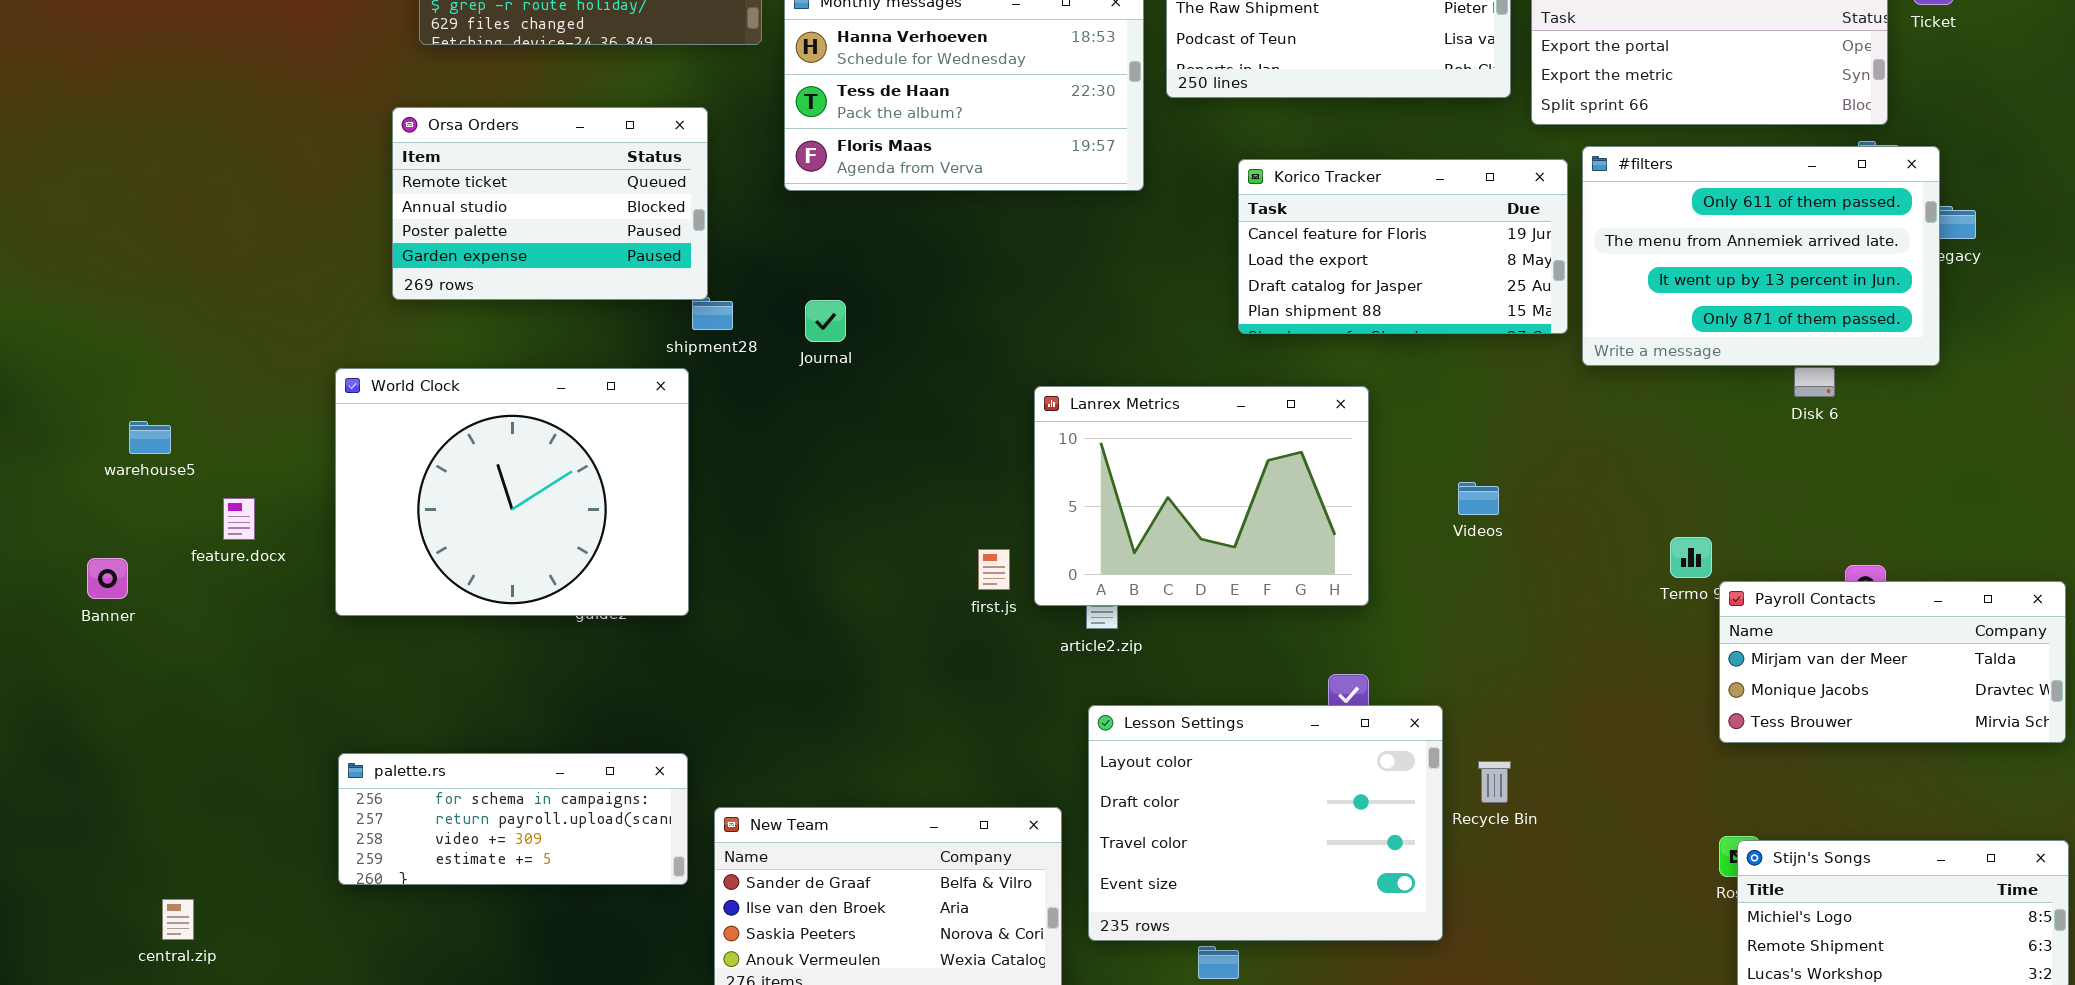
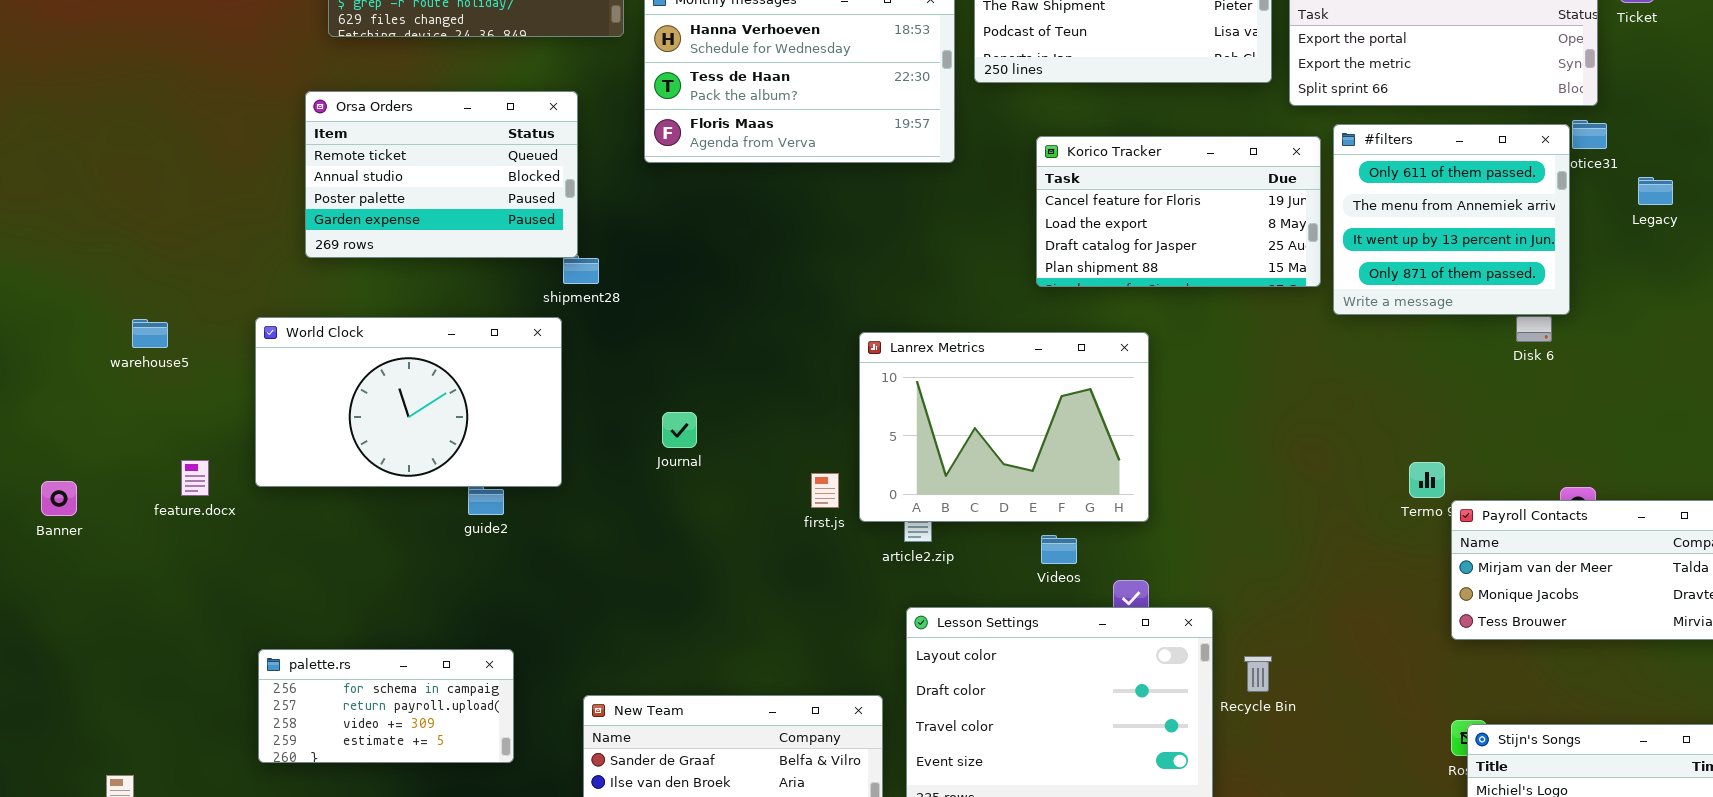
#filters: [1582,146,1940,366] -> [1333,124,1570,315], resized
Journal: [805,300,846,342] -> [662,412,697,448], moved
World Clock: [335,368,689,616] -> [255,317,562,487], resized
warehouse5: [129,421,171,454] -> [132,319,168,348], moved
Videos: [1458,482,1499,515] -> [1041,535,1077,564], moved
feature.docx: [223,498,255,540] -> [181,460,209,496], moved
palette.rs: [338,753,688,885] -> [258,649,514,763], resized

